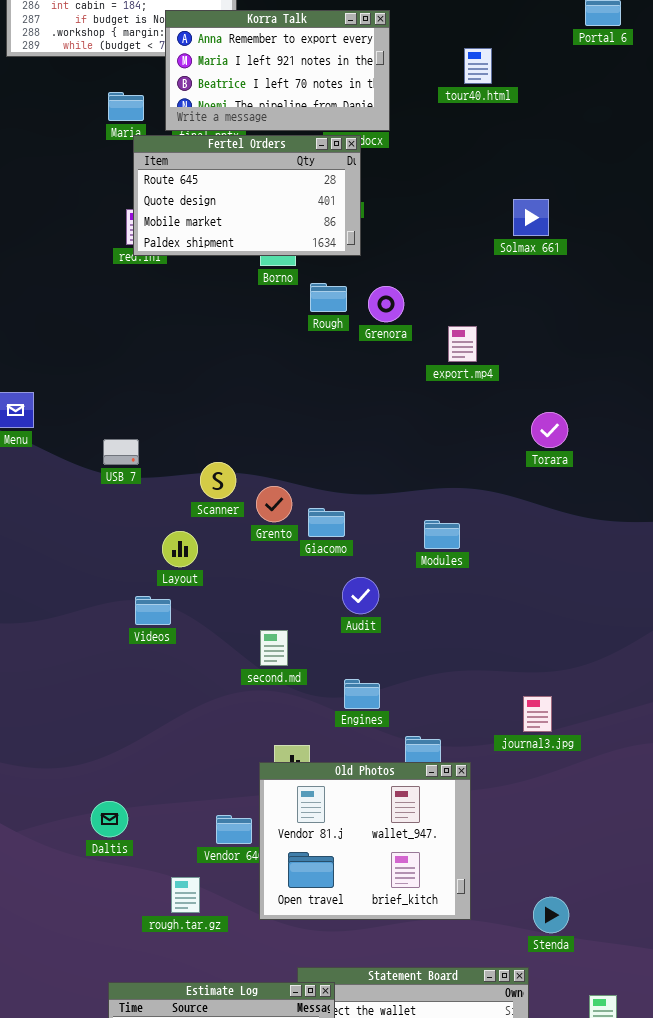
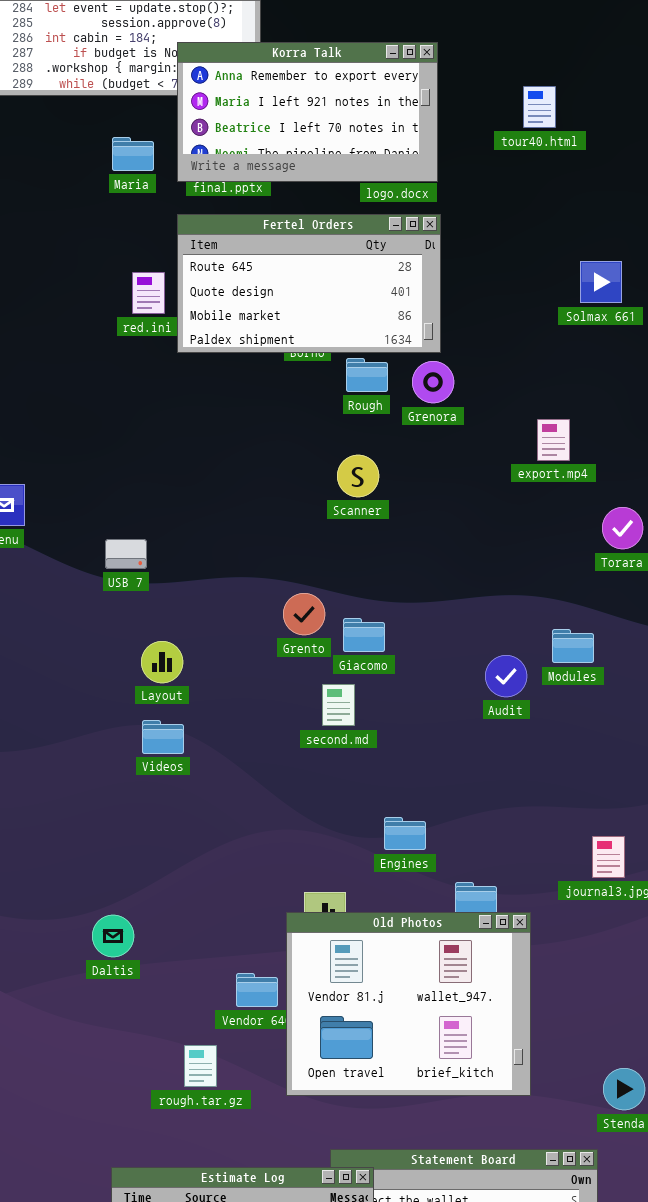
Fertel Orders: [133,135,361,256] -> [177,214,441,353], moved
export.mp4: [448,326,477,362] -> [537,419,570,461], moved
Scanner: [200,462,236,499] -> [337,455,379,497], moved
Modules: [424,520,460,549] -> [552,629,594,663], moved
Layout: [162,531,198,567] -> [141,641,183,683], moved
Audit: [342,577,379,614] -> [485,655,527,697], moved
second.md: [260,630,288,666] -> [322,684,355,726], moved
Daltis: [91,801,128,837] -> [92,915,134,957], moved

